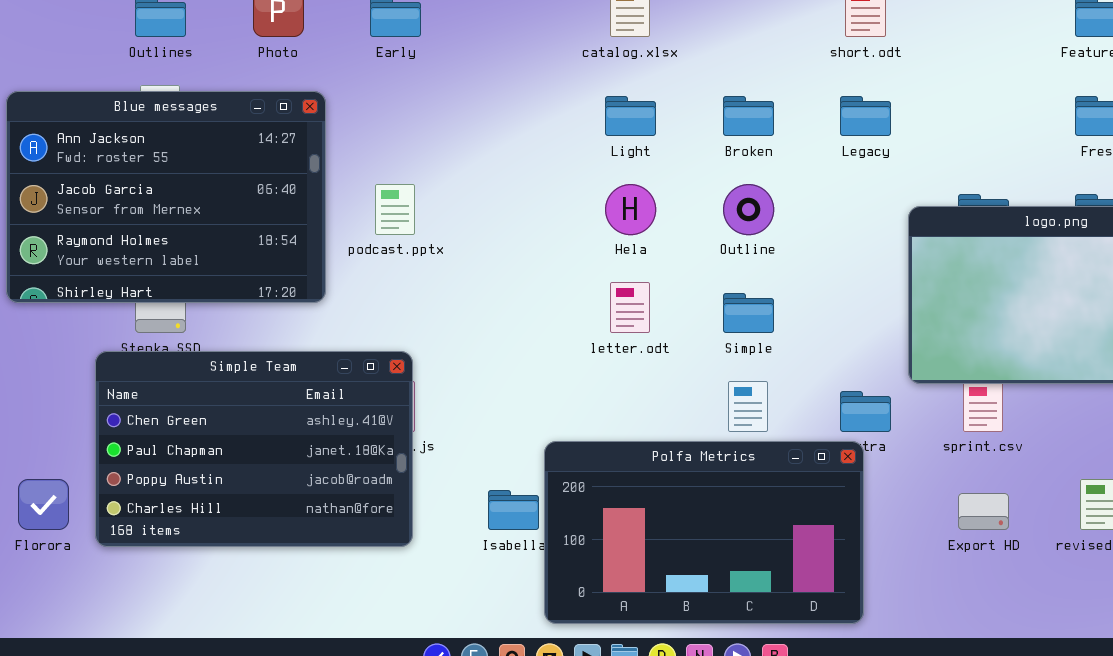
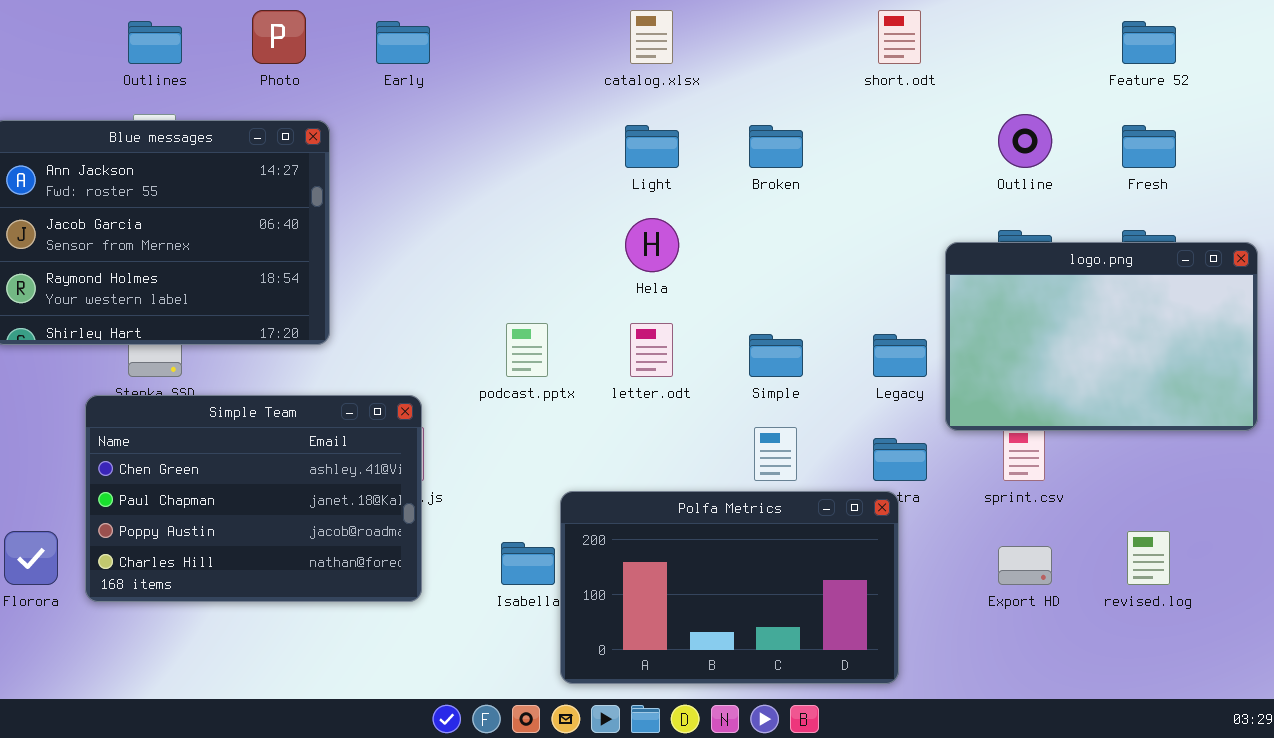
Legacy: [840,96,891,136] -> [873,334,927,377], moved
podcast.pptx: [375,184,415,235] -> [506,323,548,377], moved
Outline: [723,184,774,235] -> [998,114,1052,168], moved

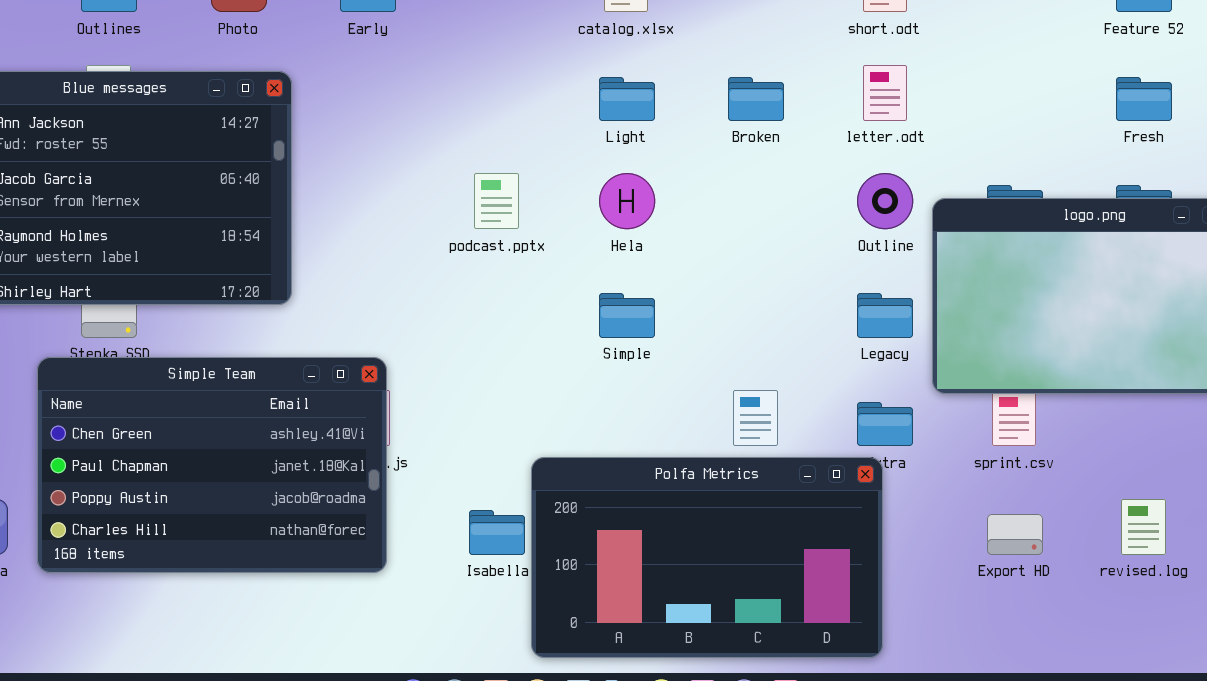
Outline: [998,114,1052,168] -> [857,173,913,229], moved
podcast.pptx: [506,323,548,377] -> [474,173,519,229], moved
letter.odt: [630,323,673,377] -> [863,65,907,121], moved
Simple: [749,334,803,377] -> [599,293,655,338], moved

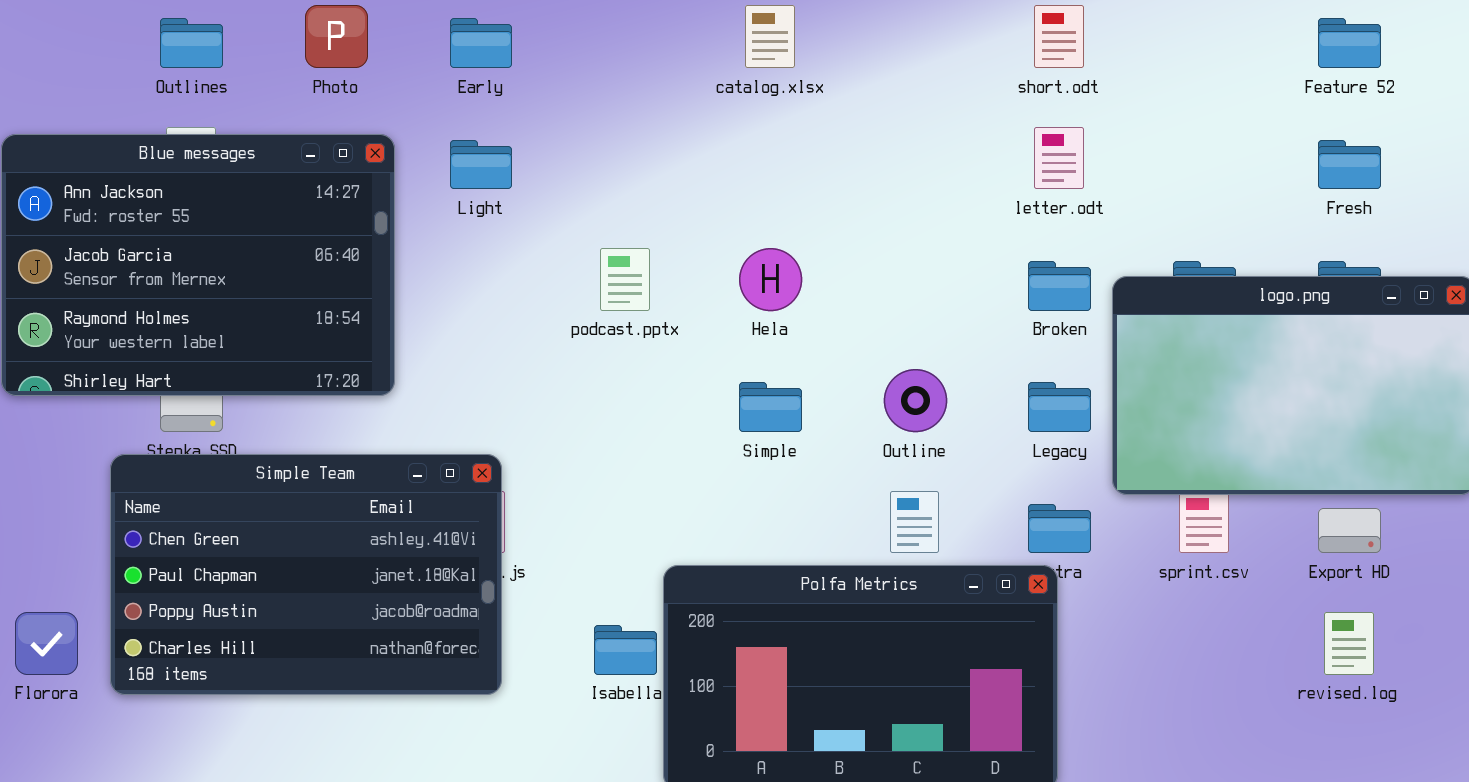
Light: [599,77,655,121] -> [450,140,512,189], moved
Broken: [728,77,784,121] -> [1028,261,1091,311], moved
Outline: [857,173,913,229] -> [884,369,947,432], moved
Export HD: [987,514,1043,555] -> [1318,508,1381,553], moved

